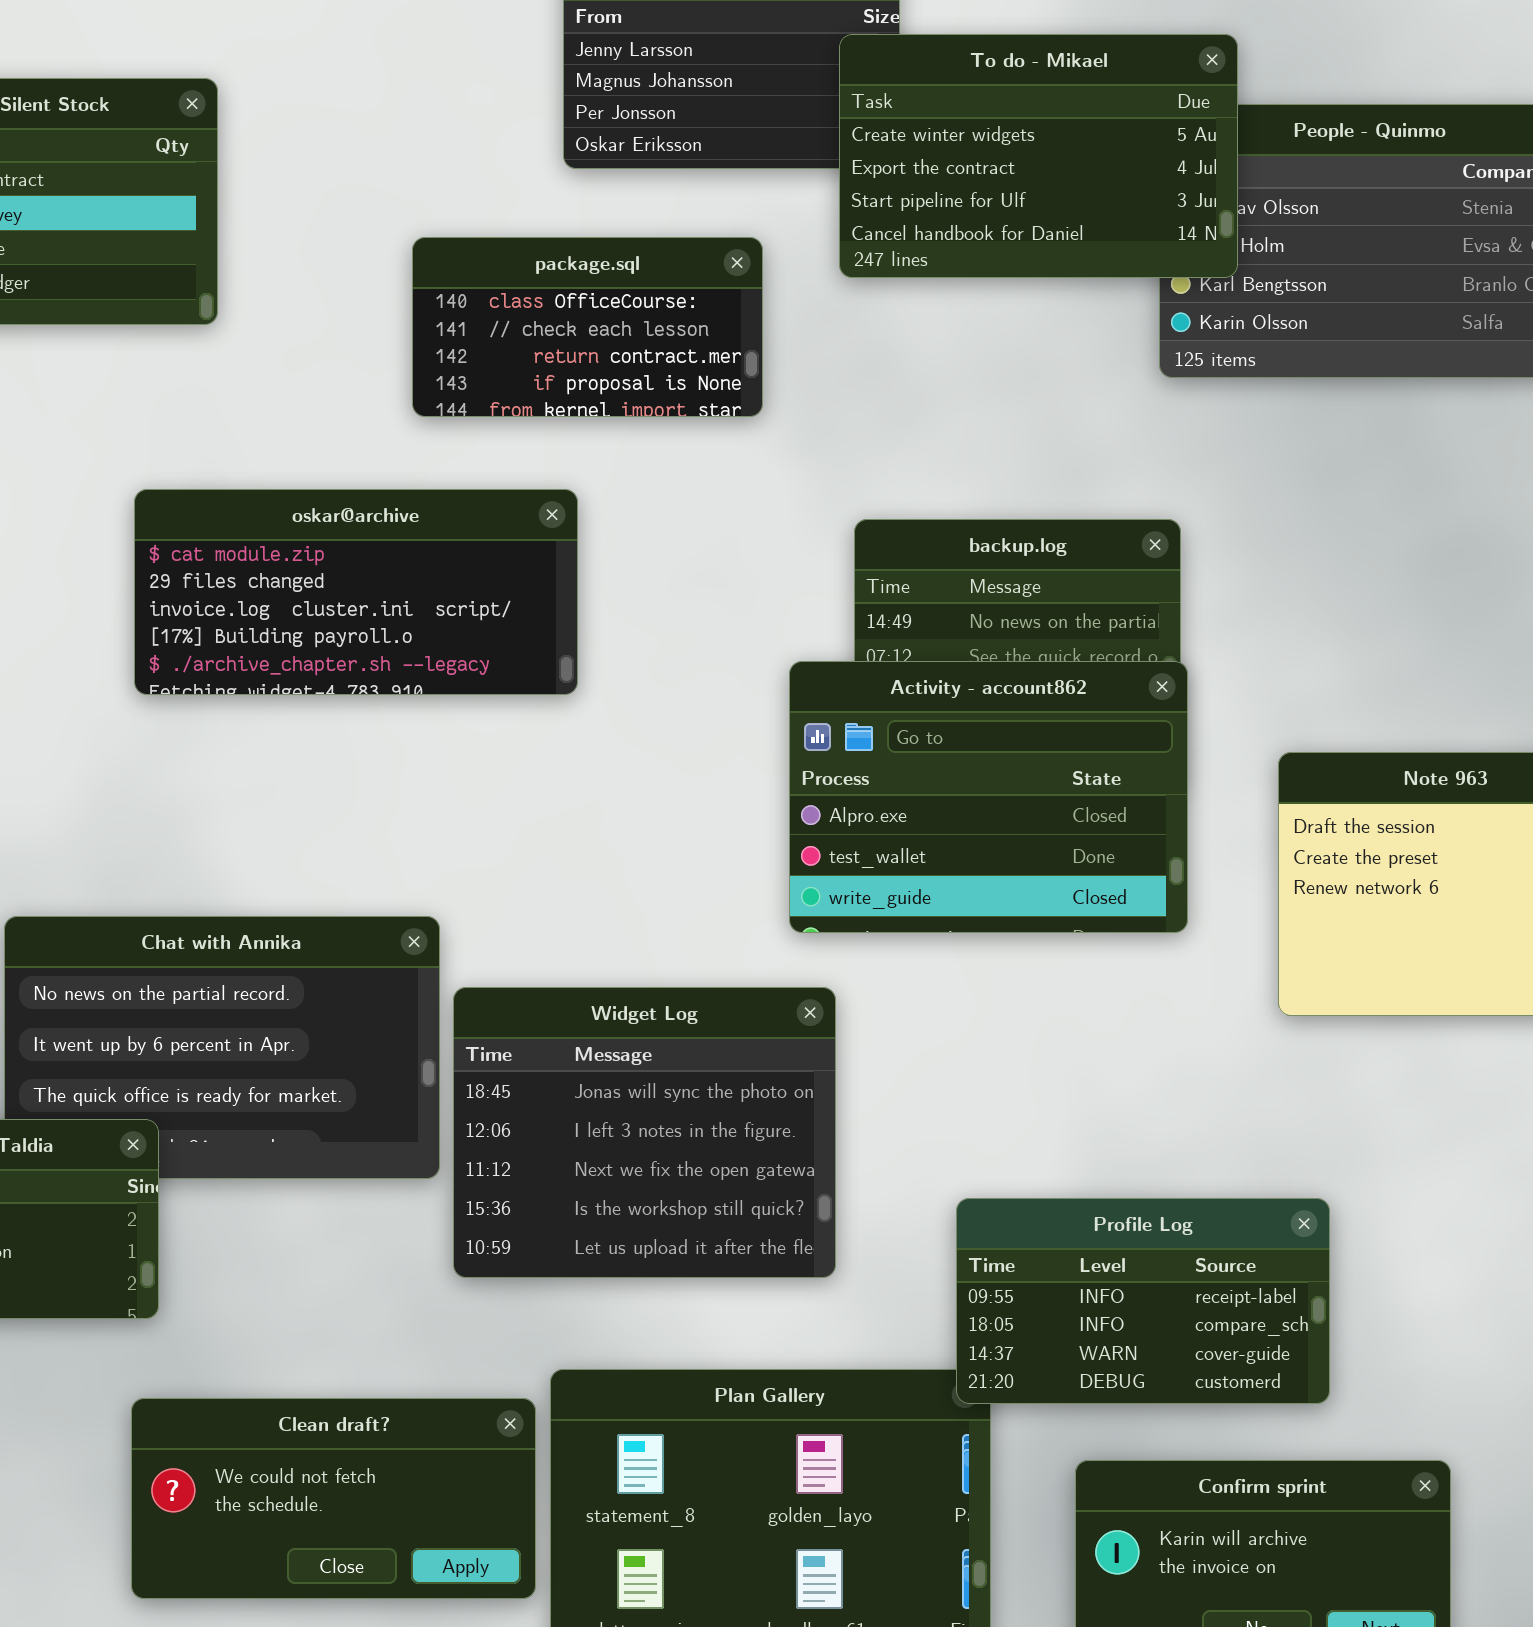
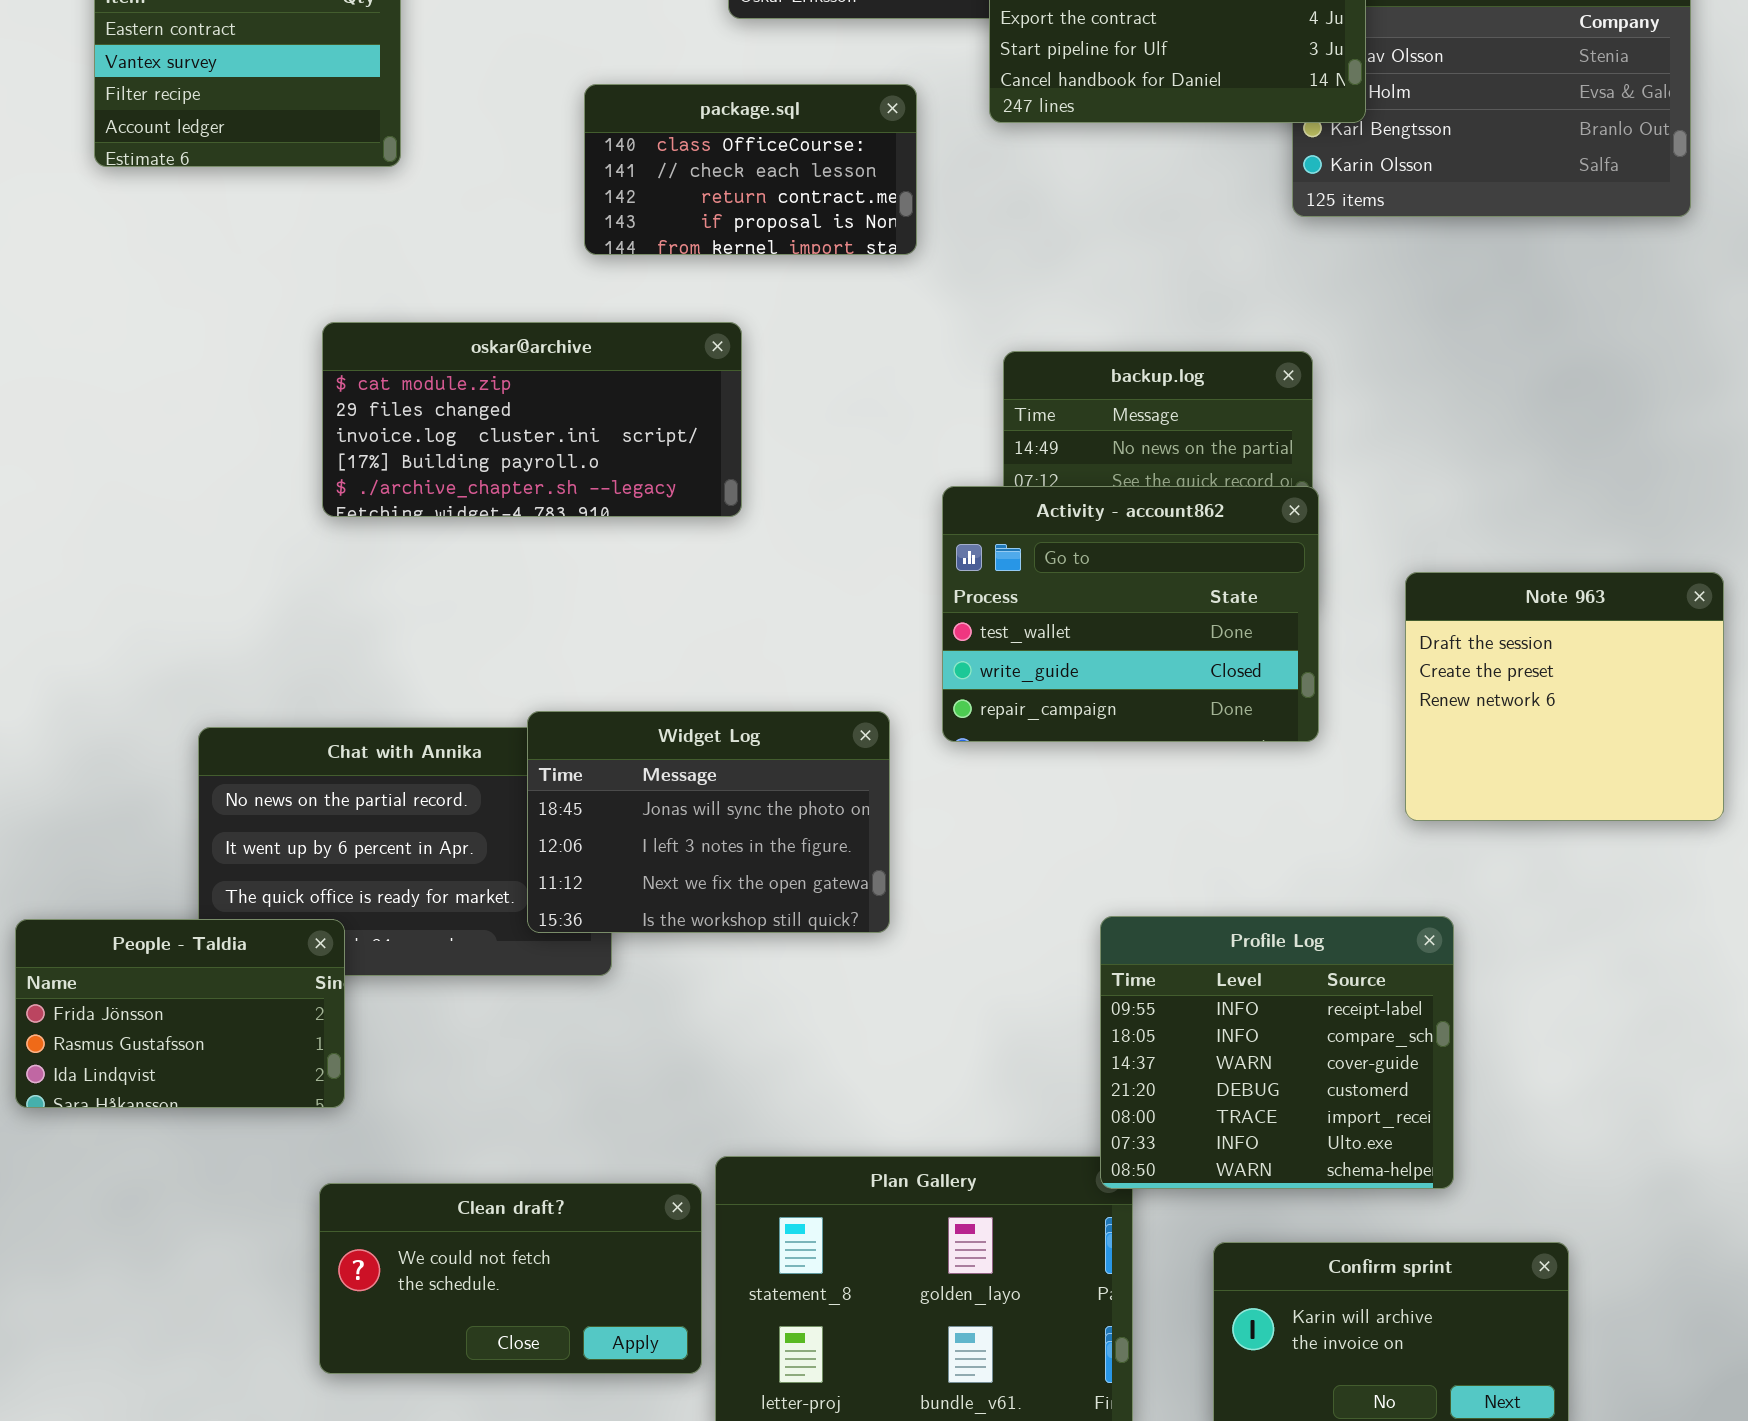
Activity - account862: [789,661,1188,933] -> [942,486,1319,742], scrolled down 1 row
Widget Log: [453,987,836,1278] -> [527,711,890,933], moved, resized
Profile Log: [956,1198,1330,1404] -> [1100,916,1454,1189], resized

